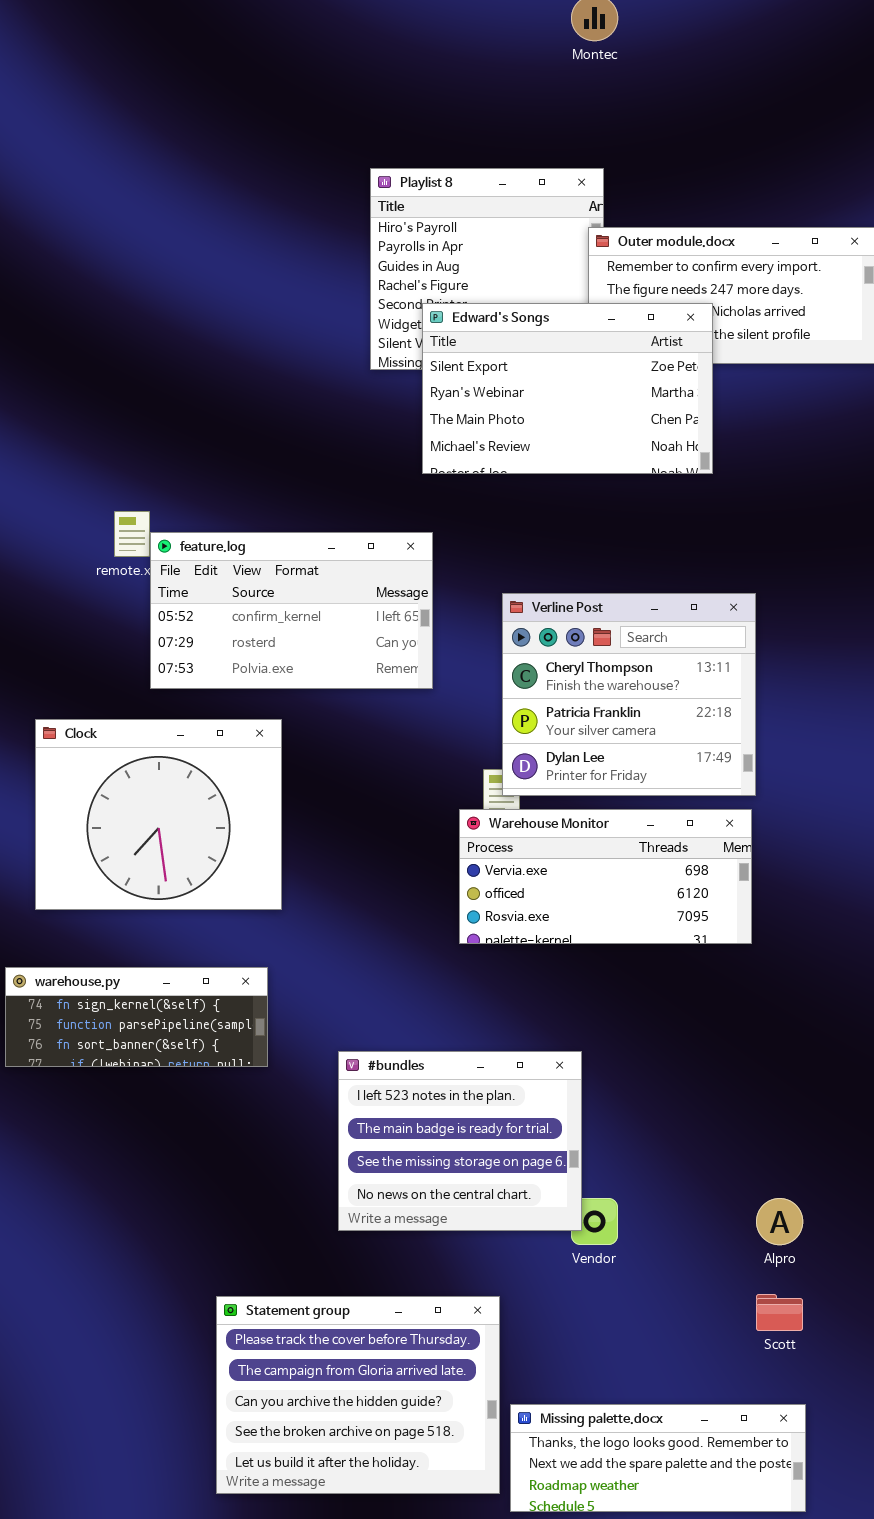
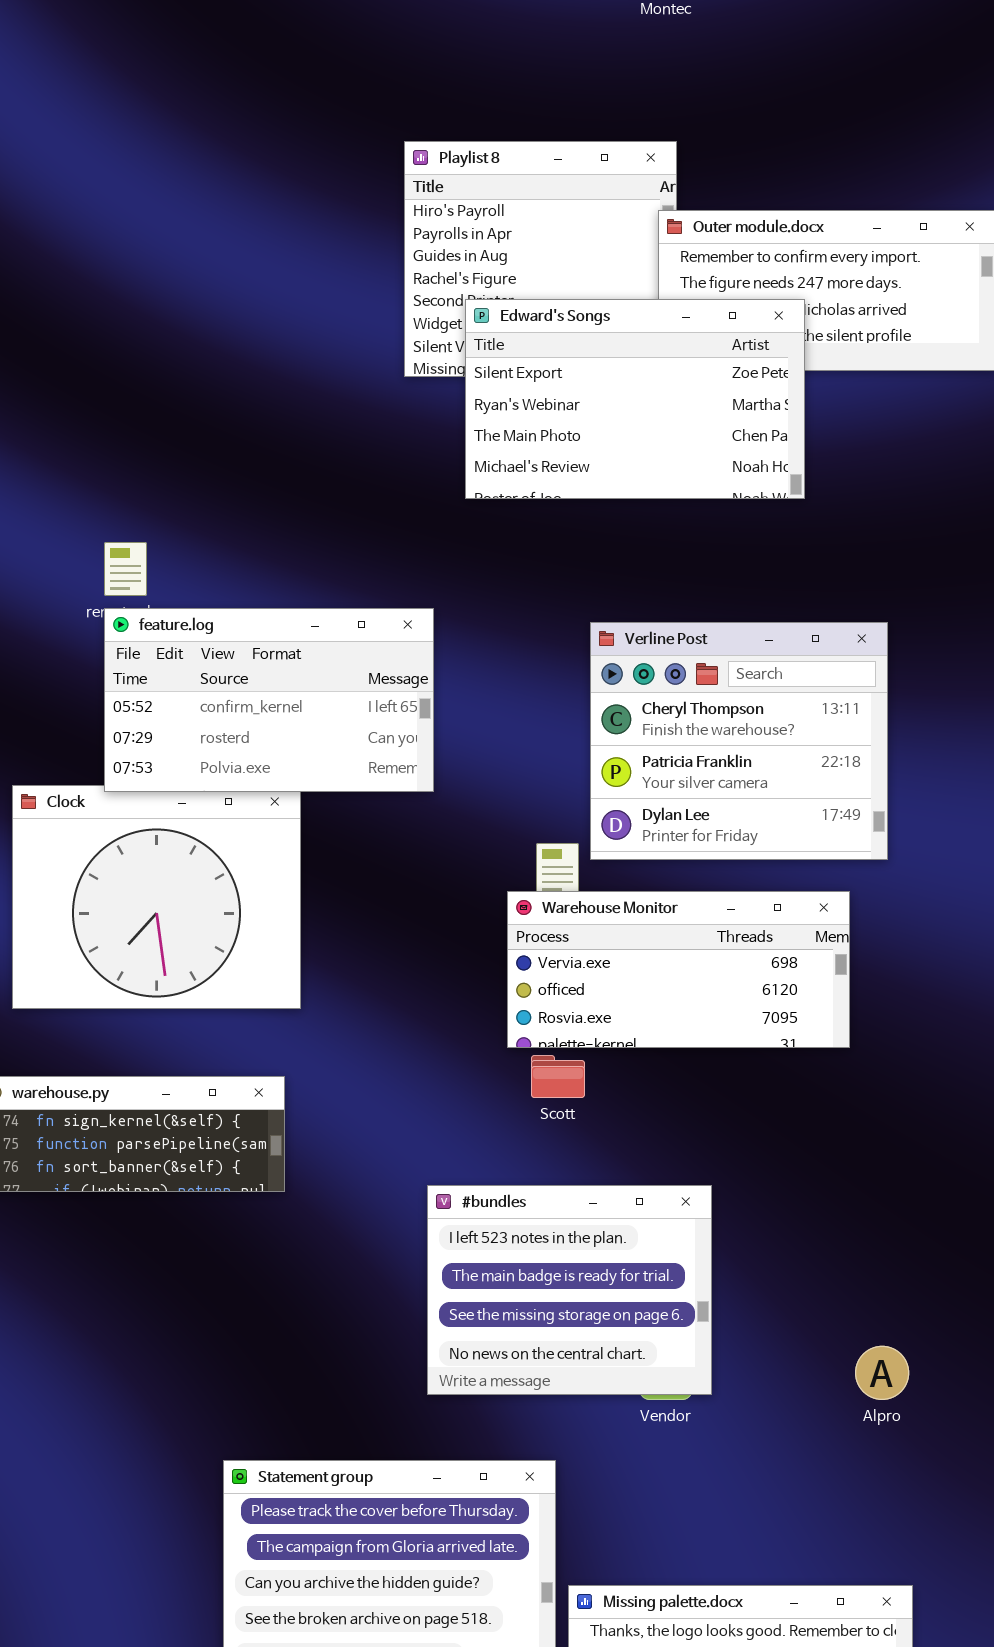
feature.log: [150,532,433,689] -> [104,608,434,792], moved
Verline Post: [502,593,756,796] -> [590,622,888,860], moved
#bundles: [338,1051,582,1231] -> [427,1185,712,1395], moved
Scott: [756,1294,803,1331] -> [531,1055,585,1098], moved

